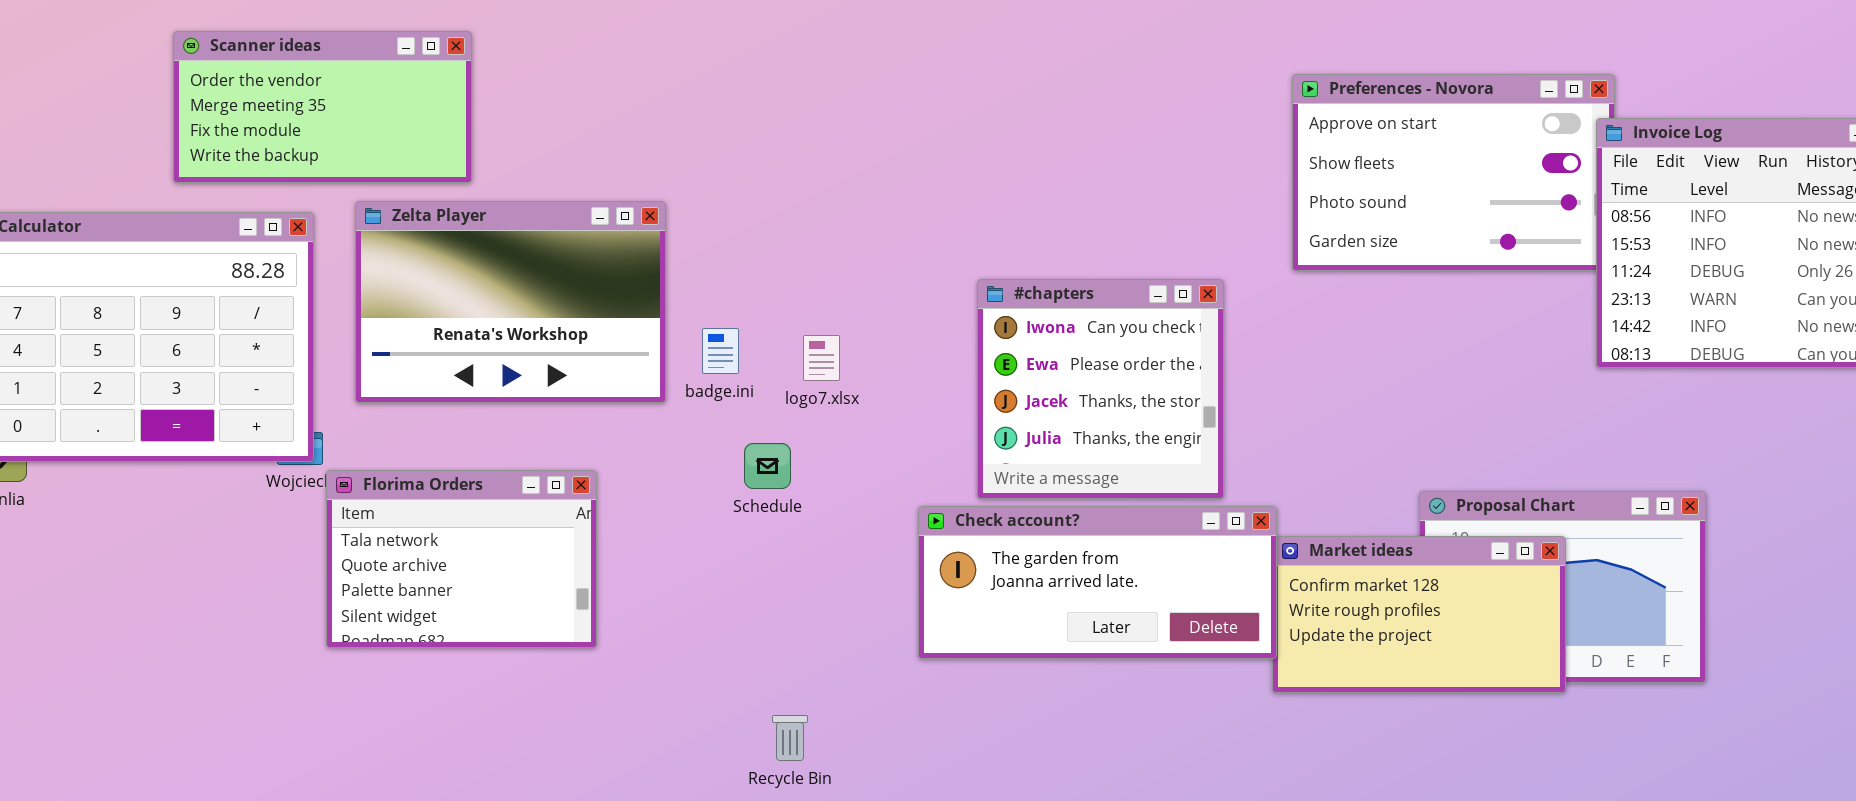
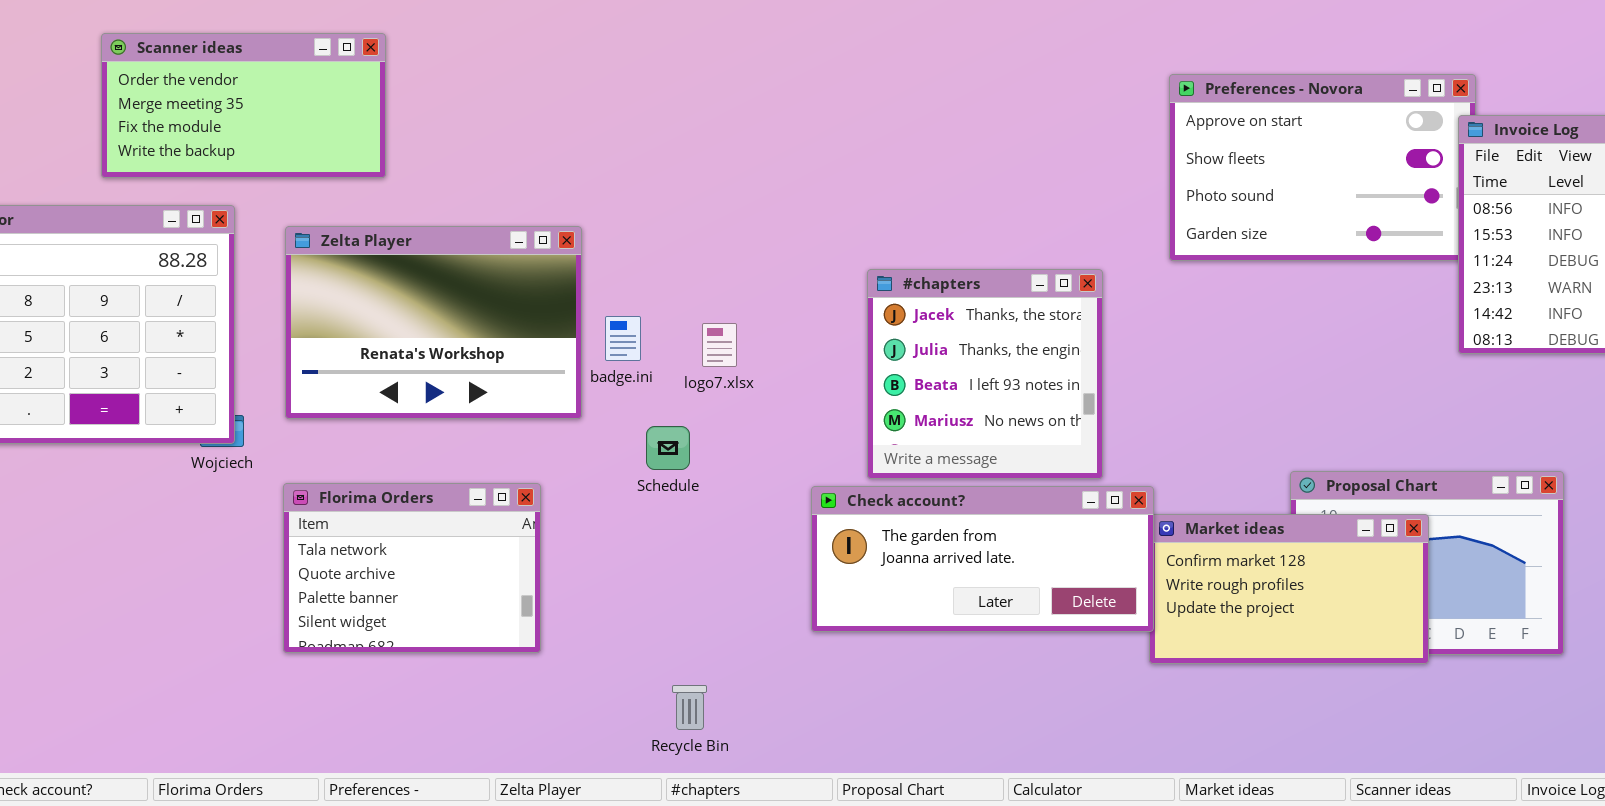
Zelta Player: [355,201,666,403] -> [285,226,582,419], moved
#chapters: [977,279,1224,499] -> [867,269,1103,479], scrolled down 2 rows
Florima Orders: [326,470,597,648] -> [283,483,541,653], moved

